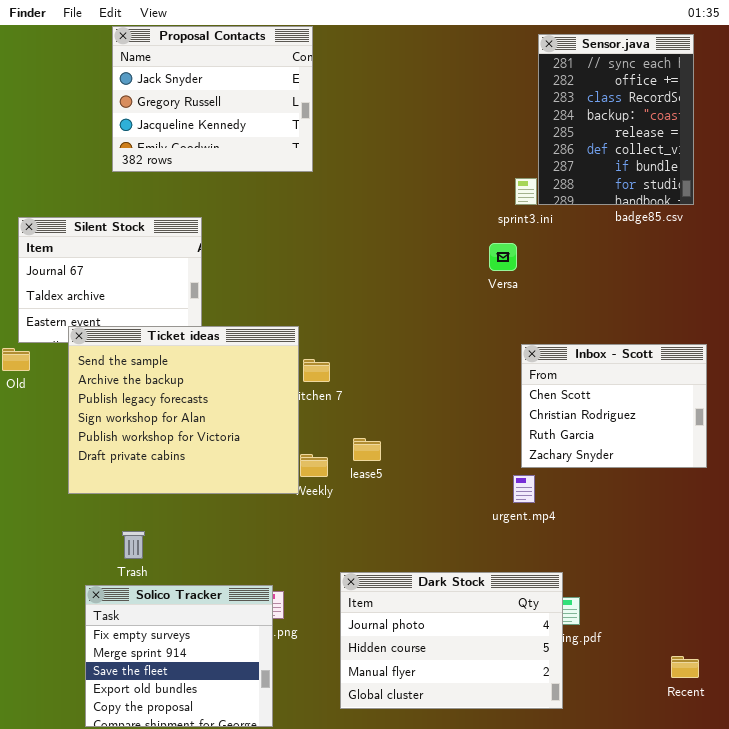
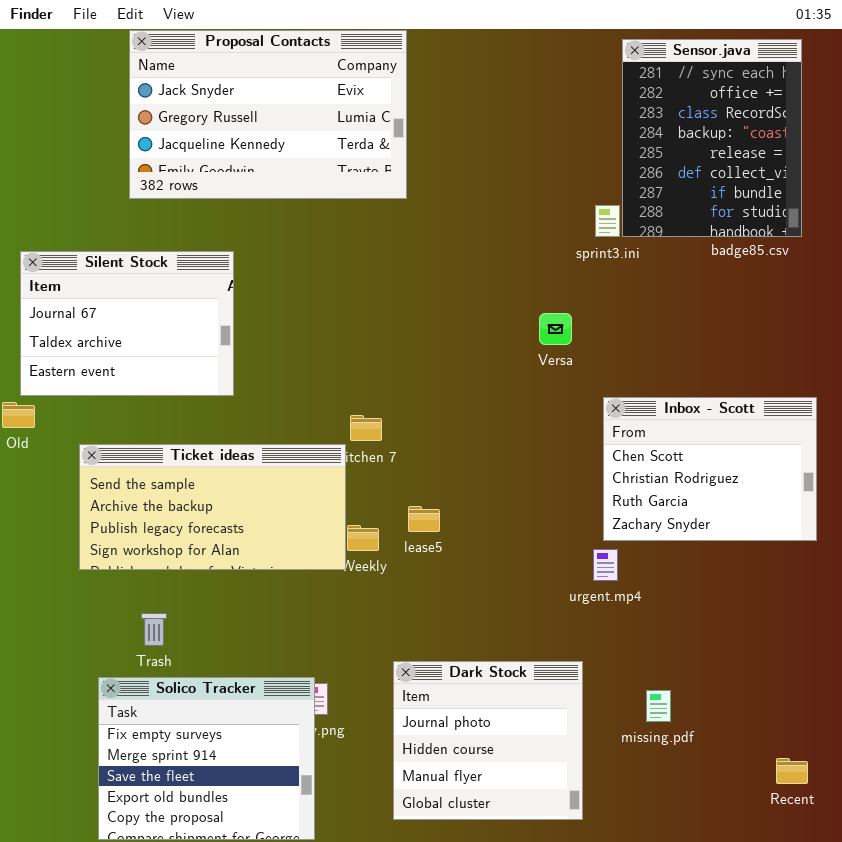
Proposal Contacts: [112,26,313,172] -> [129,30,407,199], resized
Versa: [489,243,517,271] -> [539,313,572,345], moved
Ticket ideas: [68,326,299,494] -> [79,444,346,570], resized
Dark Stock: [340,572,563,709] -> [393,661,583,820], resized

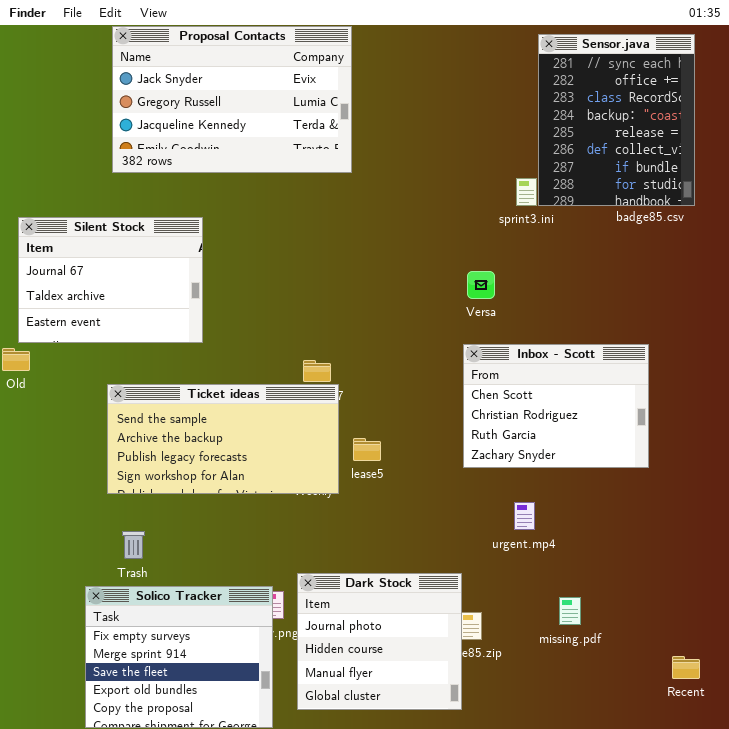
Inbox - Scott: [603,397,817,541] -> [463,344,649,468], moved
Ticket ideas: [79,444,346,570] -> [107,384,339,494], moved
urgent.mp4: [593,549,618,581] -> [514,502,535,530], moved
Dark Stock: [393,661,583,820] -> [297,573,462,710], moved

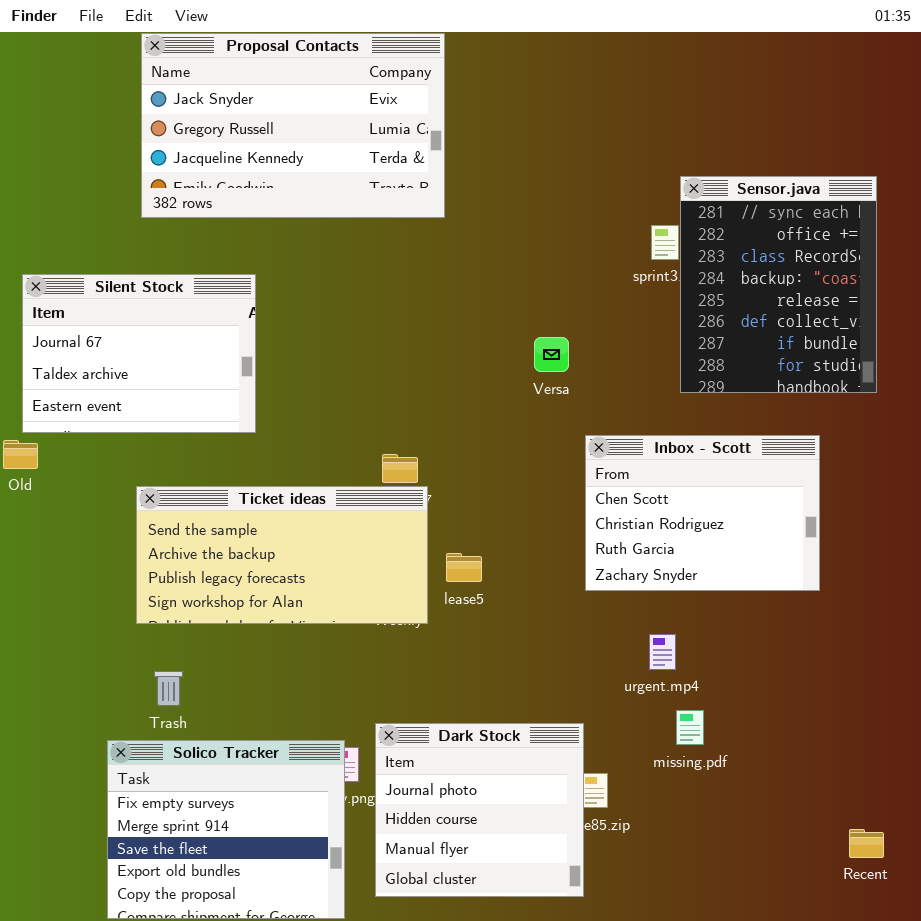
Sensor.java: [538,34,695,206] -> [680,176,877,393], moved
Versa: [467,271,495,299] -> [534,337,569,372], moved
missing.pdf: [559,597,581,625] -> [676,710,704,745], moved

